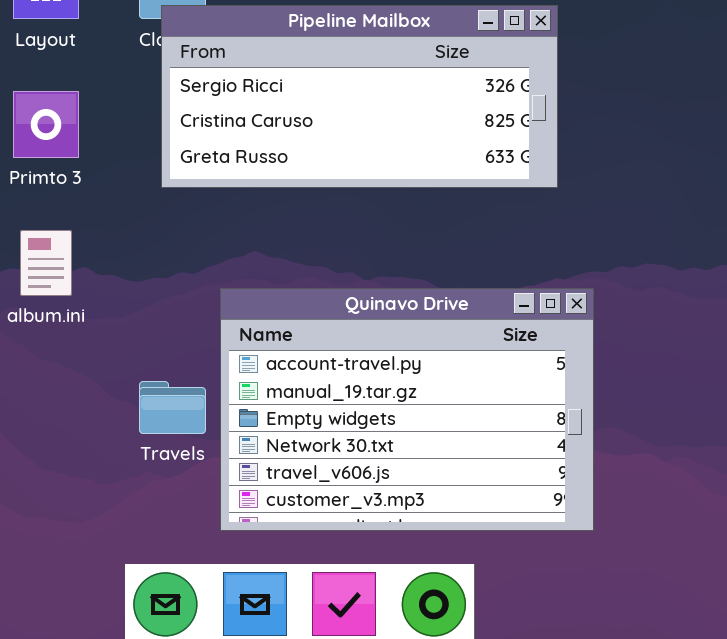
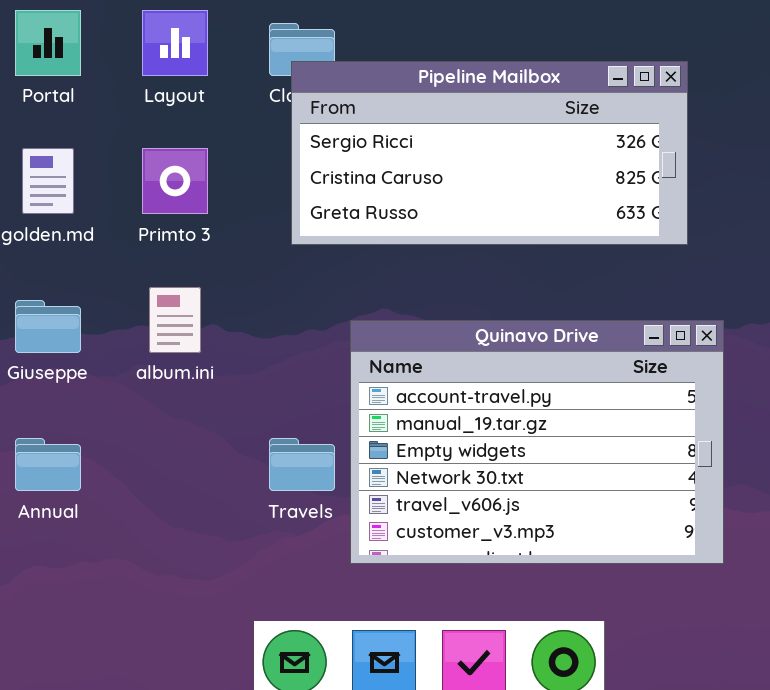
Quinavo Drive: [220,288,594,531] -> [350,320,724,564], moved

